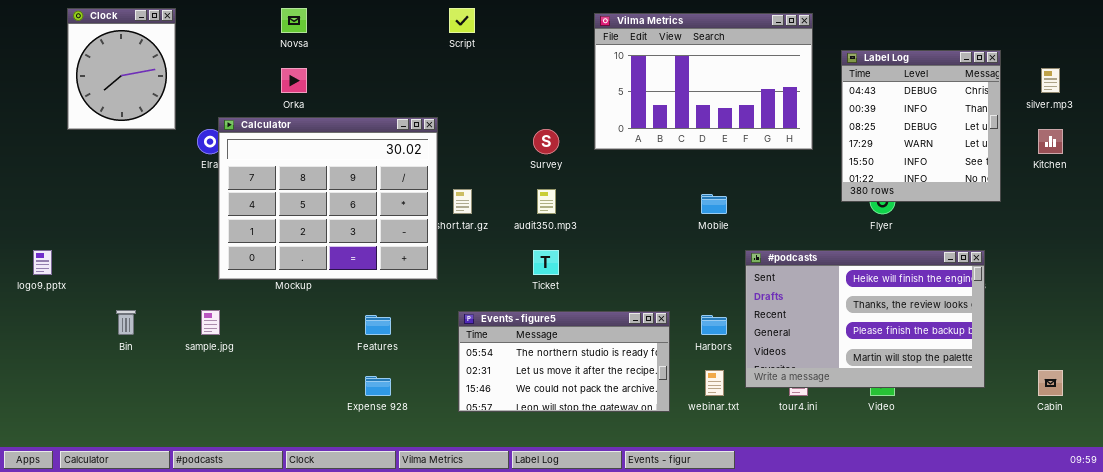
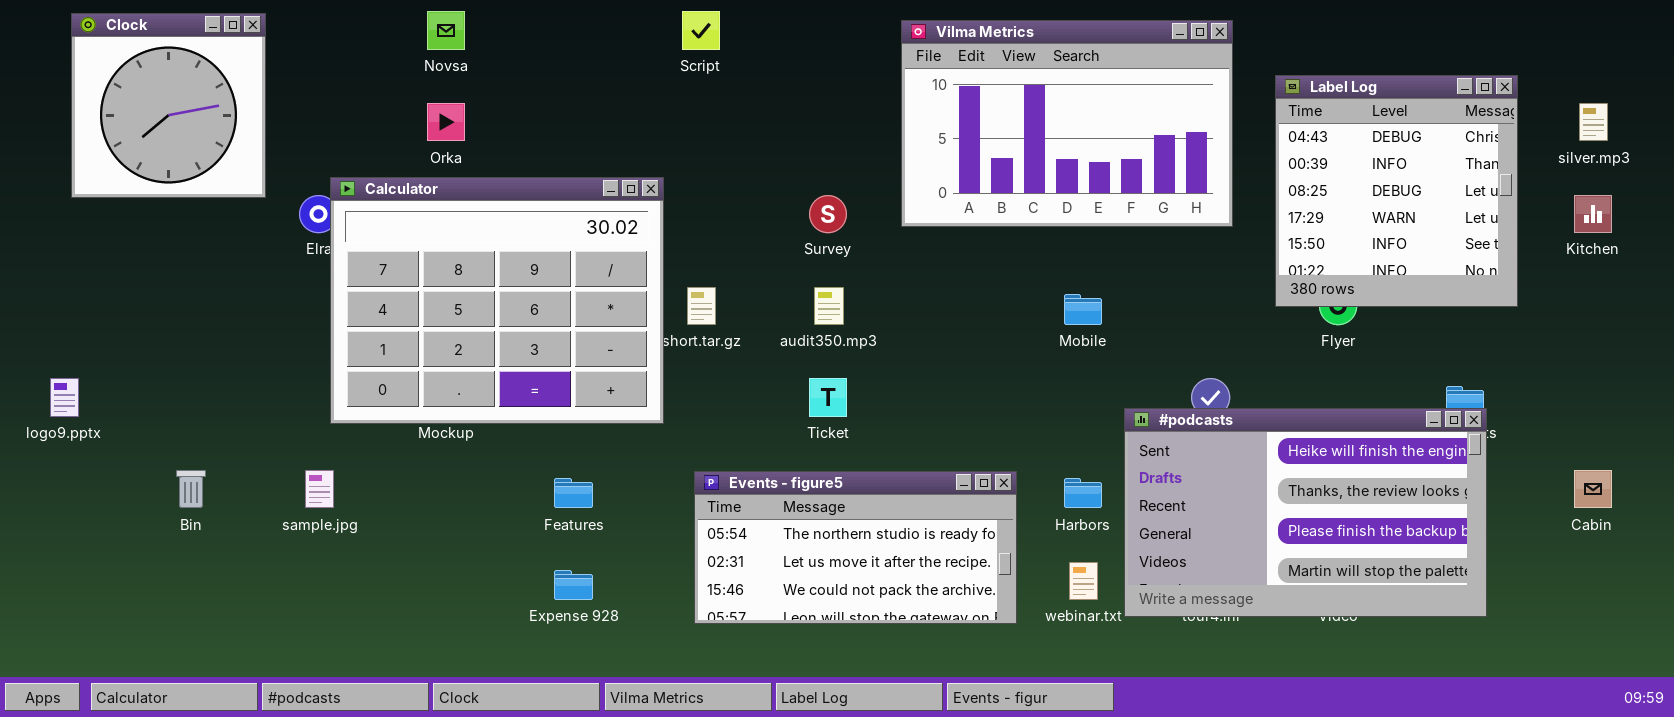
Clock: [67,8,176,130] -> [71,13,266,198], resized
#podcasts: [745,250,985,388] -> [1124,408,1487,617], moved
Cabin: [1038,370,1063,396] -> [1574,470,1612,508], moved

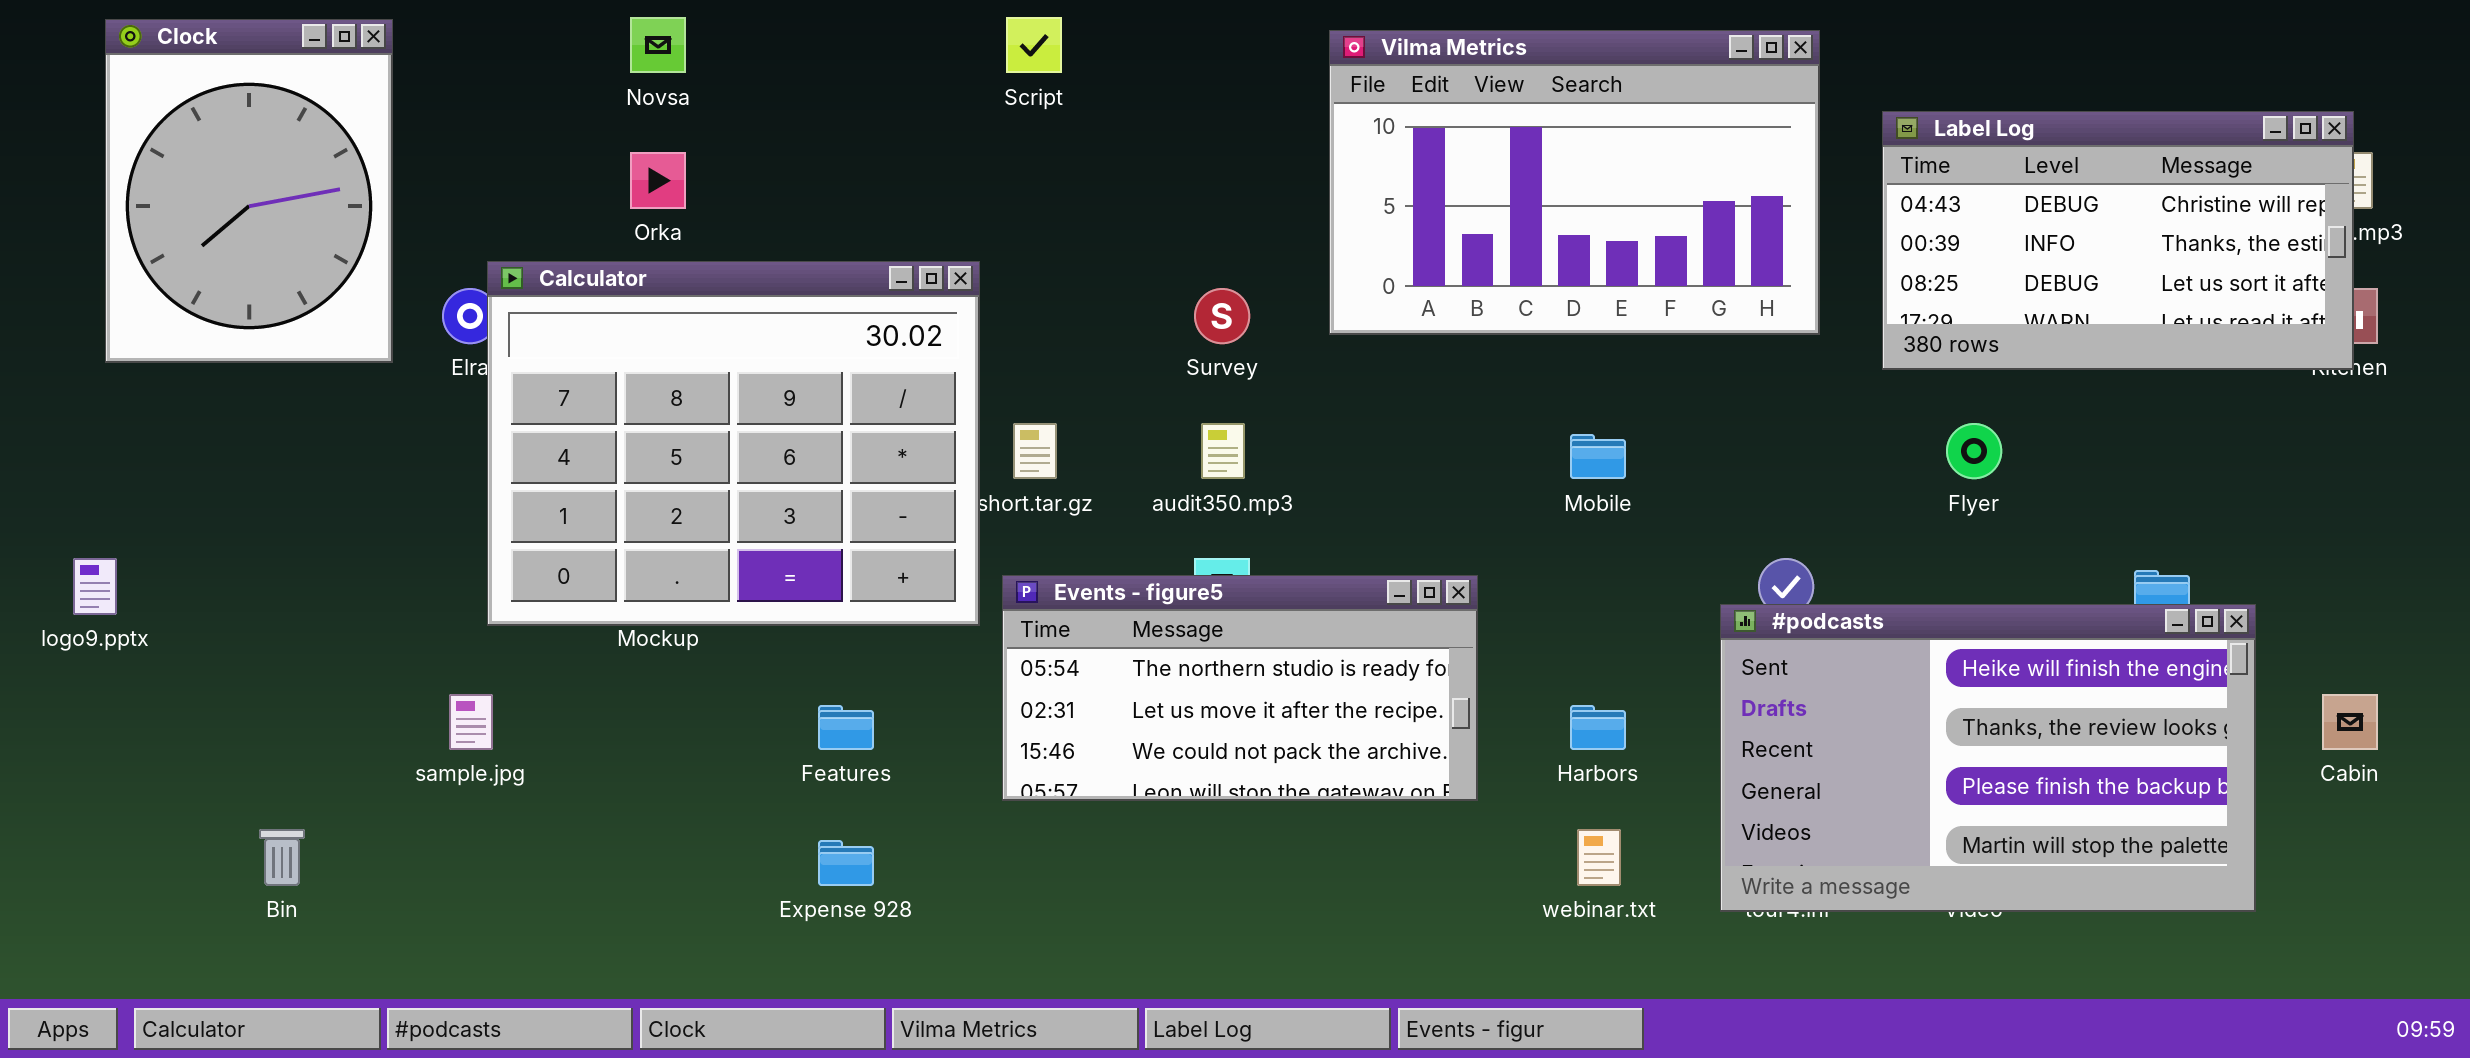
Clock: [71,13,266,198] -> [105,19,393,363], resized
Label Log: [1275,75,1518,307] -> [1882,111,2354,370], resized
#podcasts: [1124,408,1487,617] -> [1720,604,2256,912], moved
Bin: [176,470,206,508] -> [259,829,305,886], moved
Events - figure5: [694,471,1017,624] -> [1002,575,1478,801], moved

